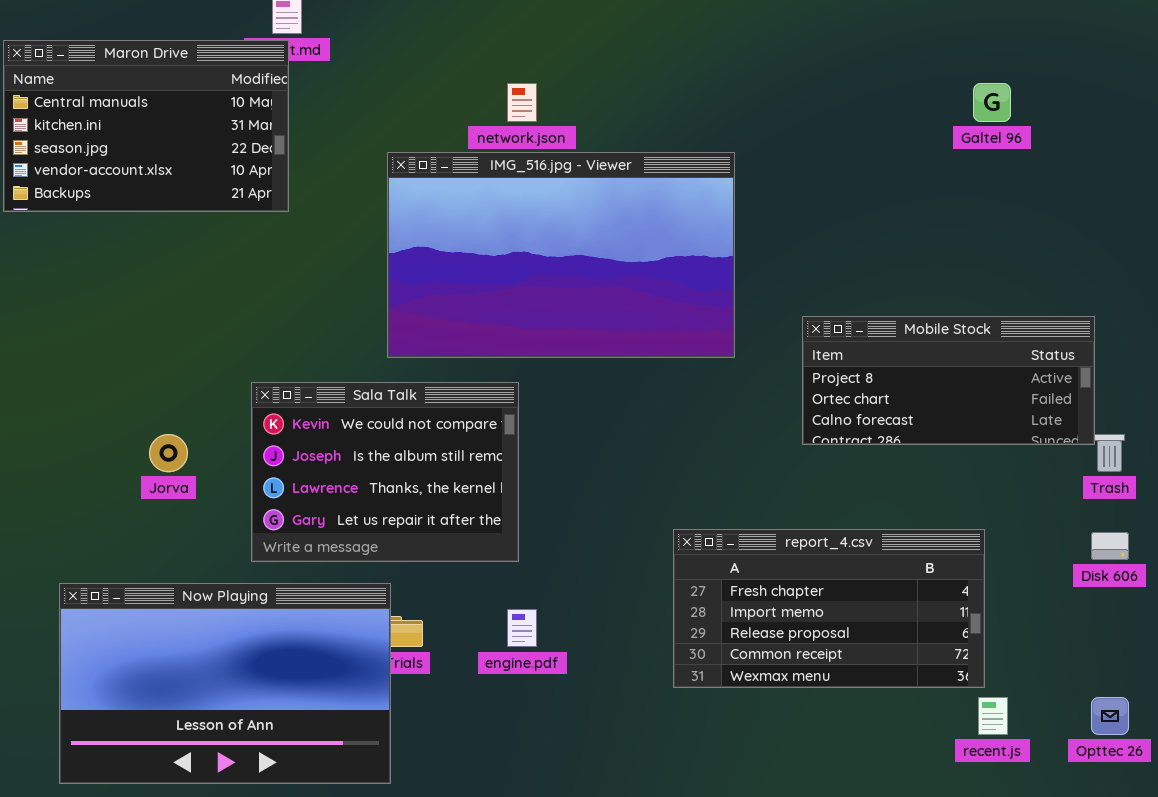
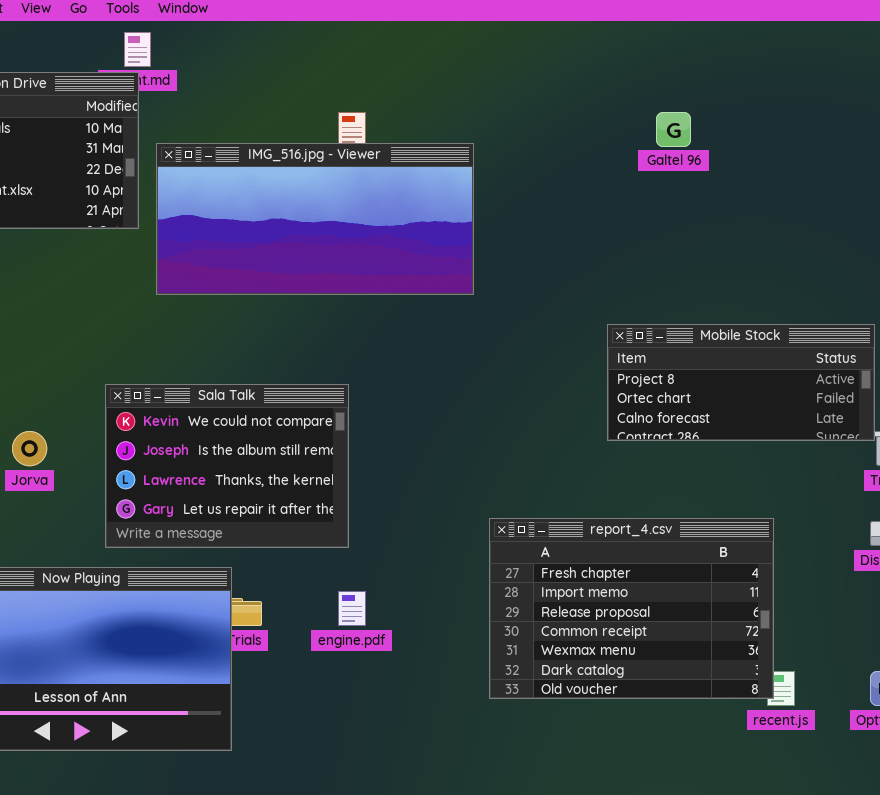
Galtel 96: [973,83,1011,122] -> [656,112,691,147], moved
IMG_516.jpg - Viewer: [387,152,735,358] -> [156,143,474,295], moved, resized
report_4.csv: [673,529,985,688] -> [489,518,774,699], resized

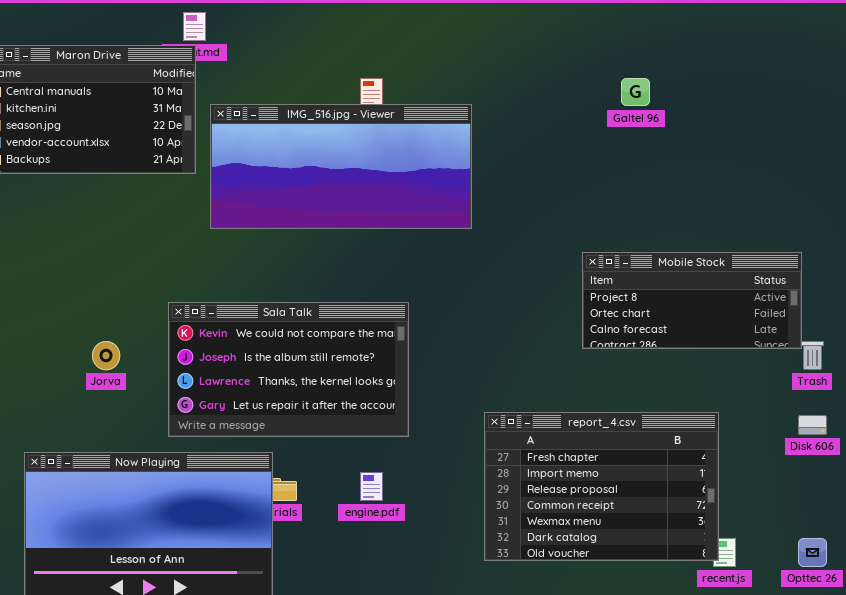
Sala Talk: [105,384,349,548] -> [168,302,409,437], resized

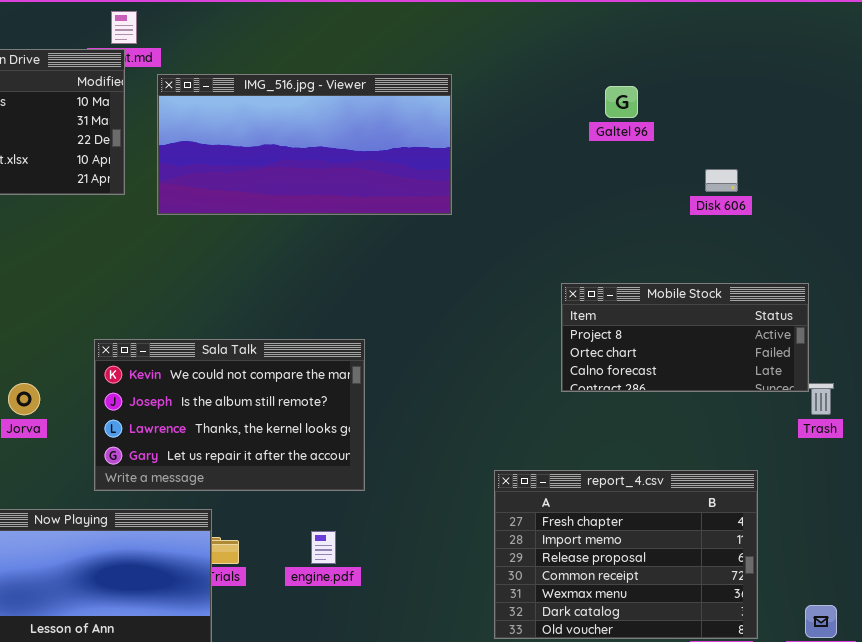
IMG_516.jpg - Viewer: [210,104,472,229] -> [157,74,452,215], moved
report_4.csv: [484,412,719,561] -> [494,470,758,639], moved
Disk 606: [798,415,827,435] -> [705,169,738,192], moved

